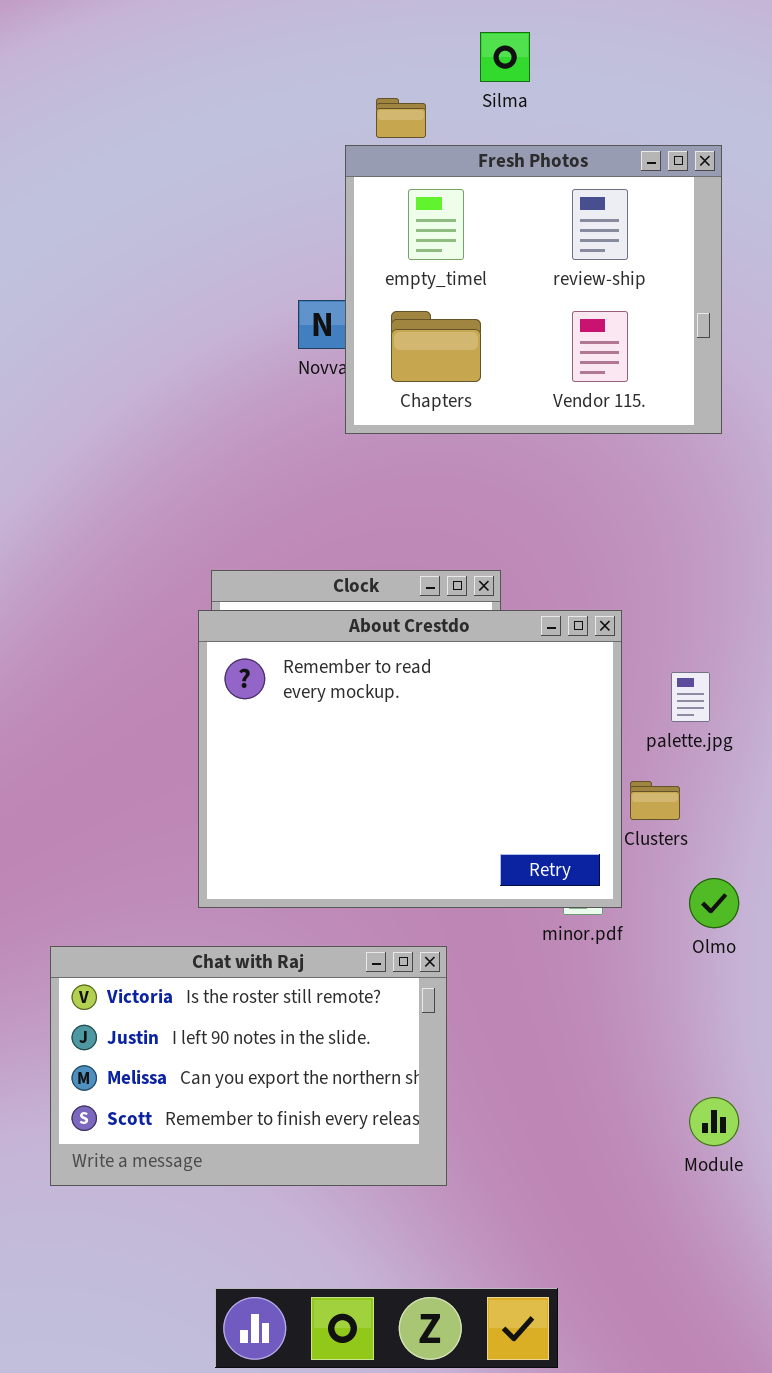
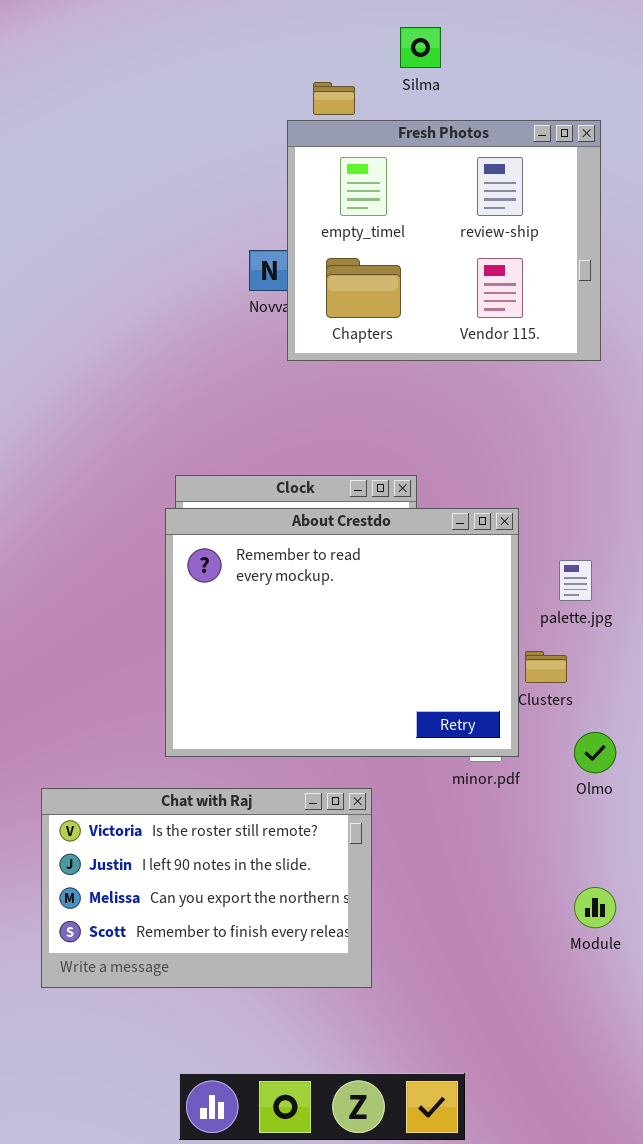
Module: [689,1097,739,1146] -> [574,887,616,928], moved

